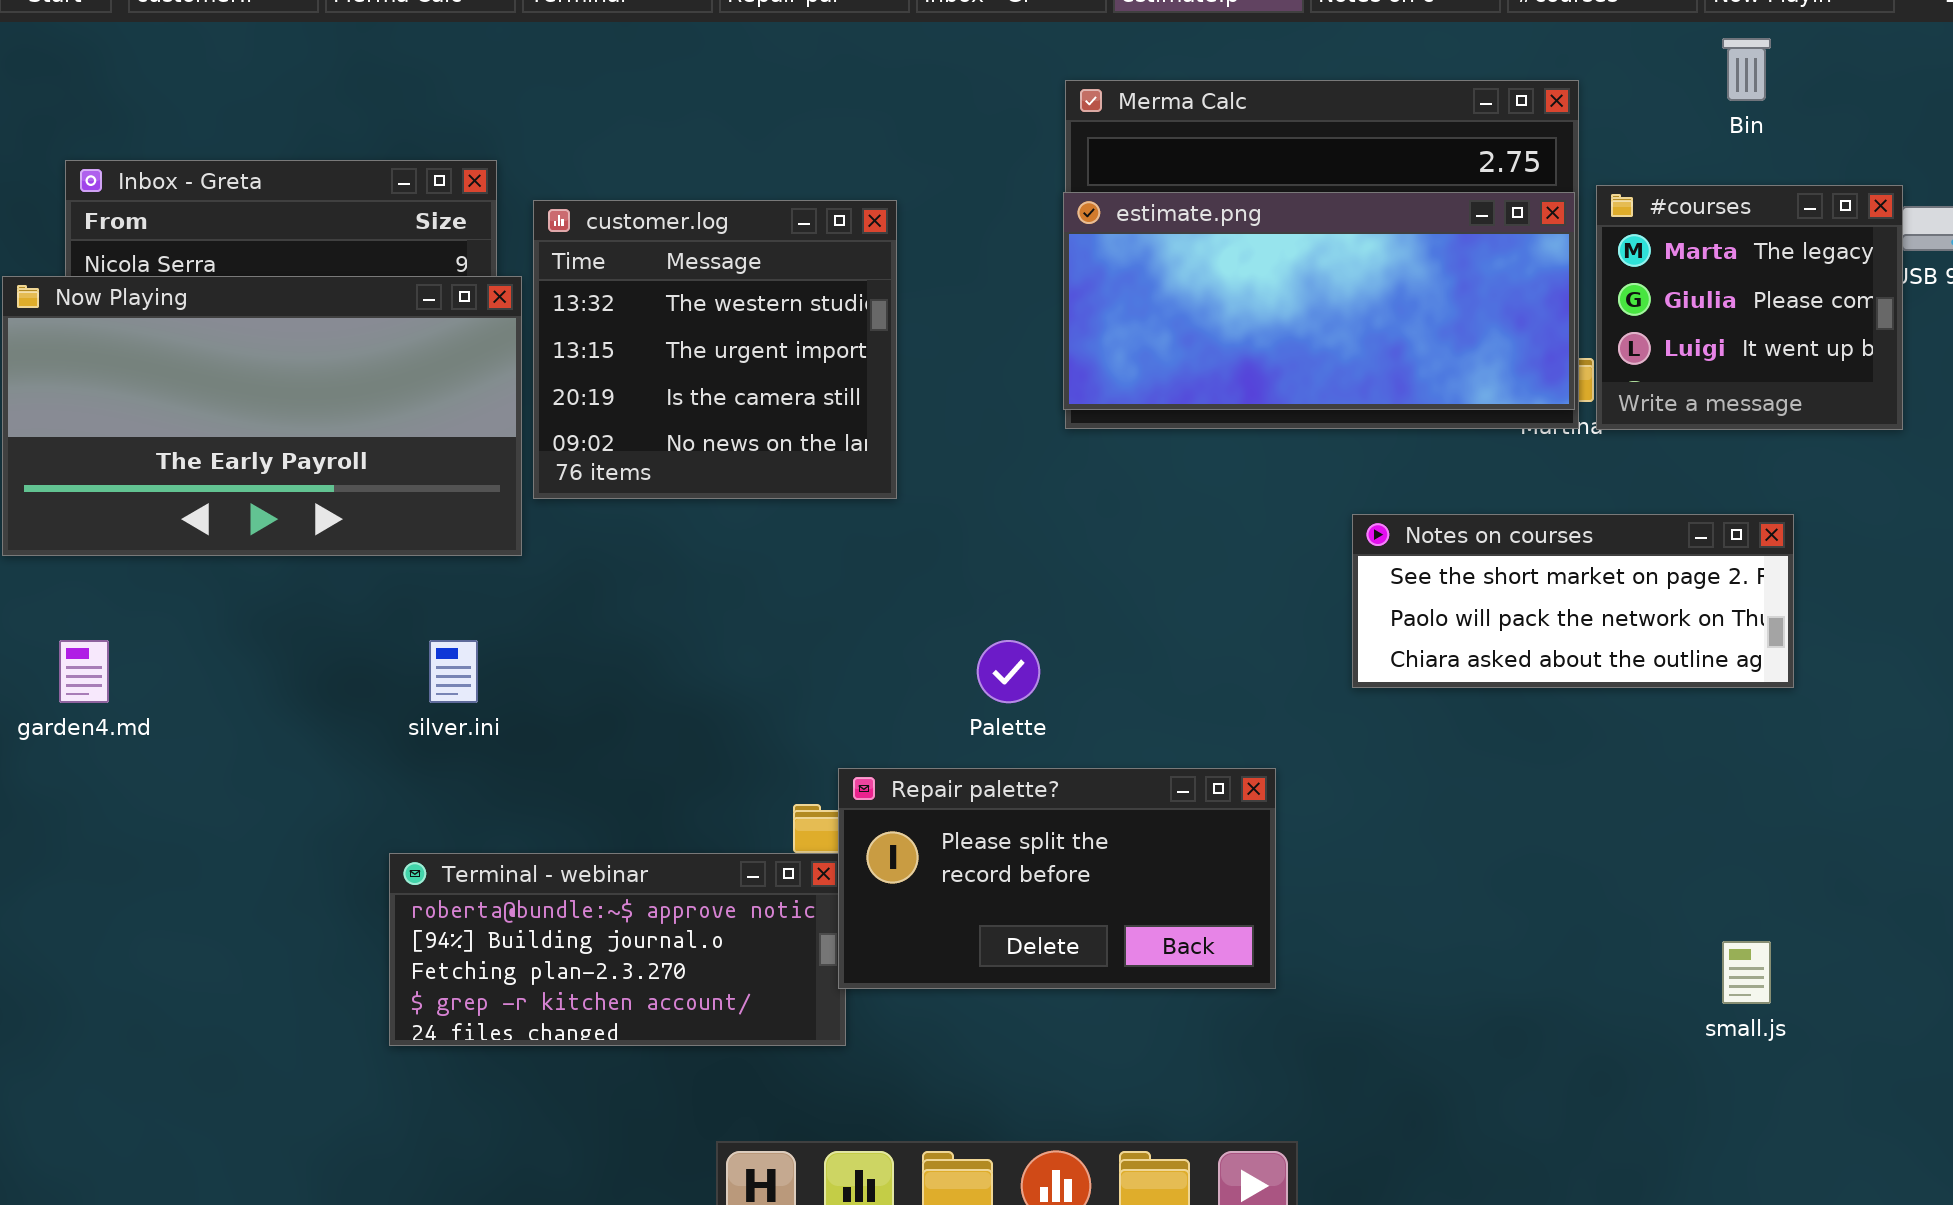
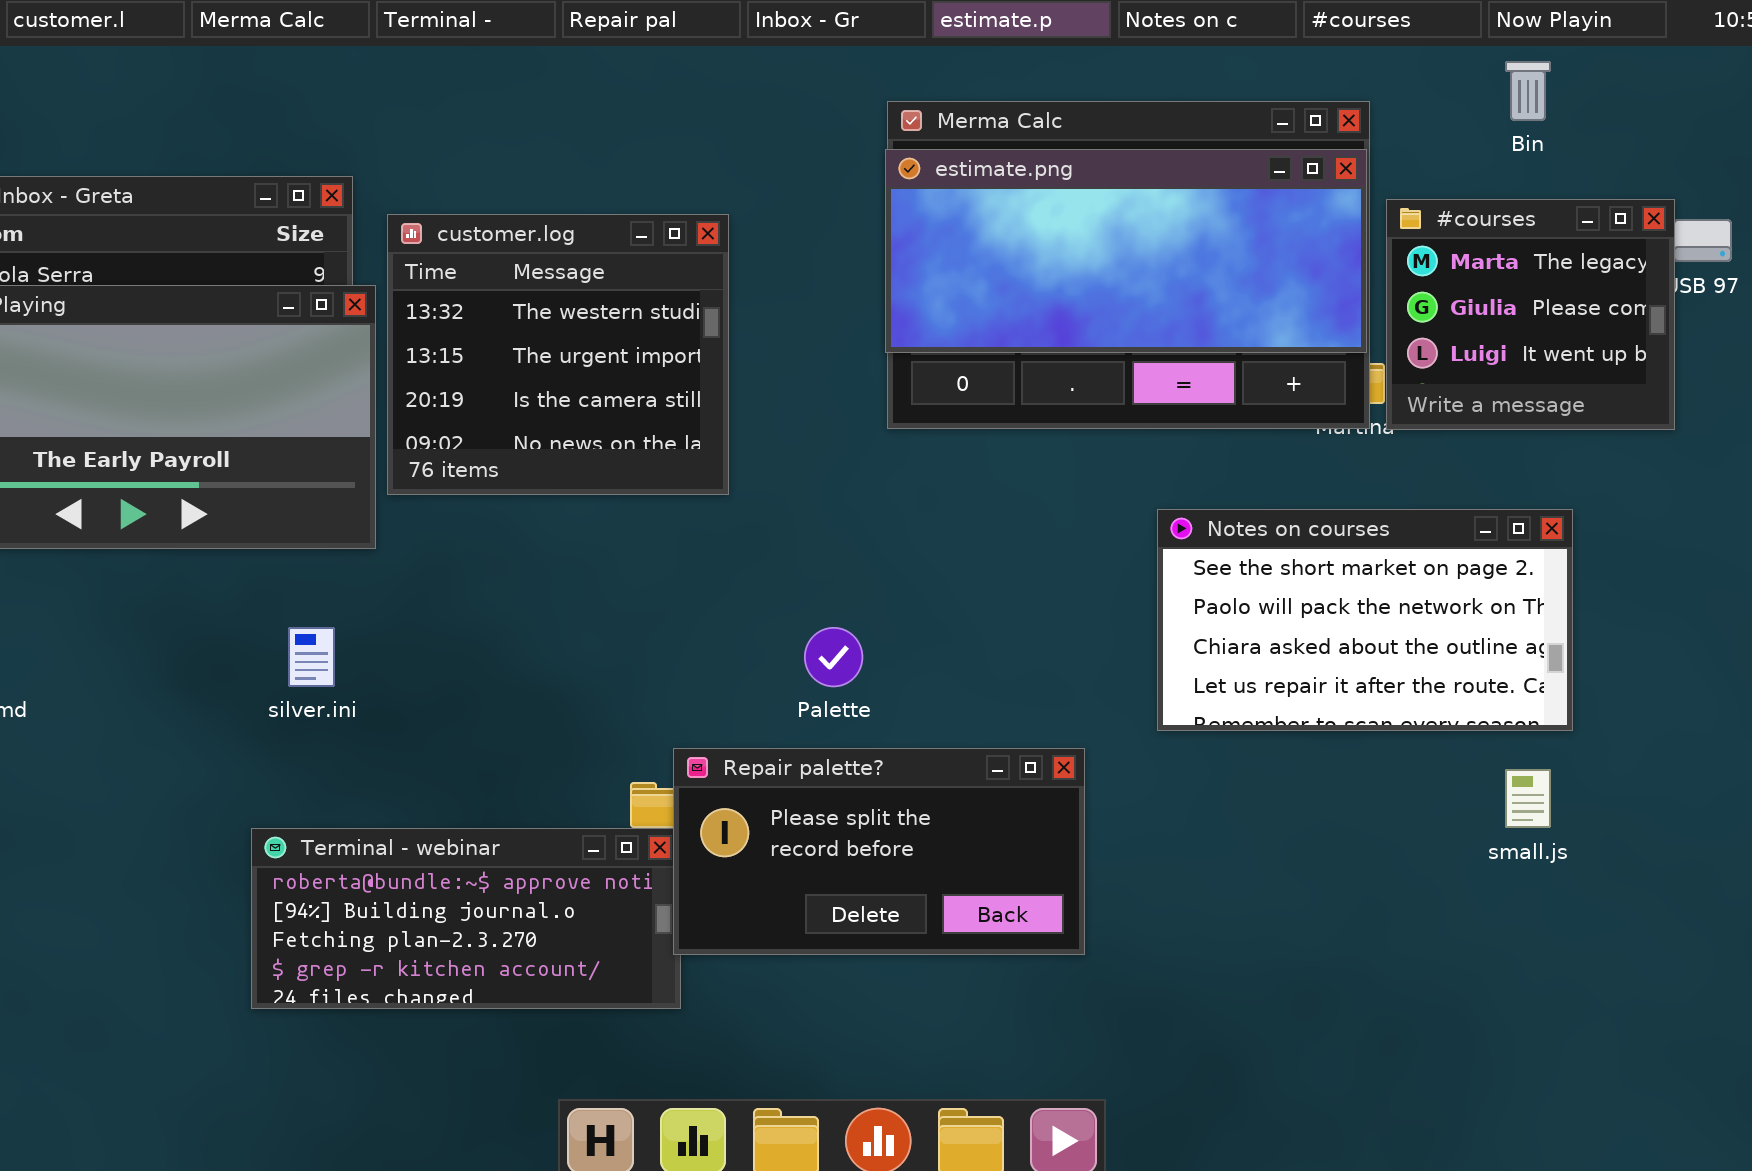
estimate.png: [1063,192,1575,410] -> [885,149,1367,353], moved
Notes on courses: [1352,514,1794,688] -> [1157,509,1573,731], resized
small.js: [1722,941,1771,1004] -> [1505,769,1551,828], moved

